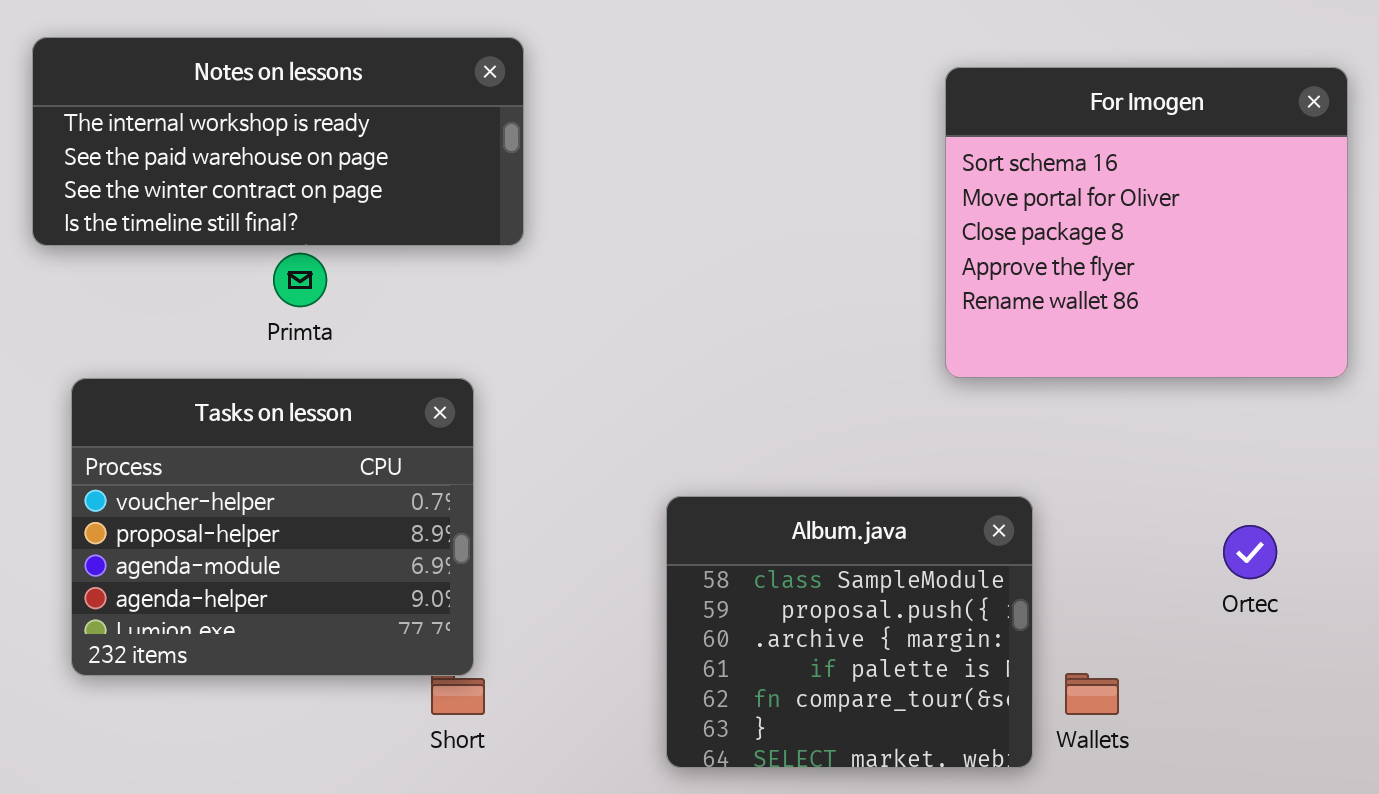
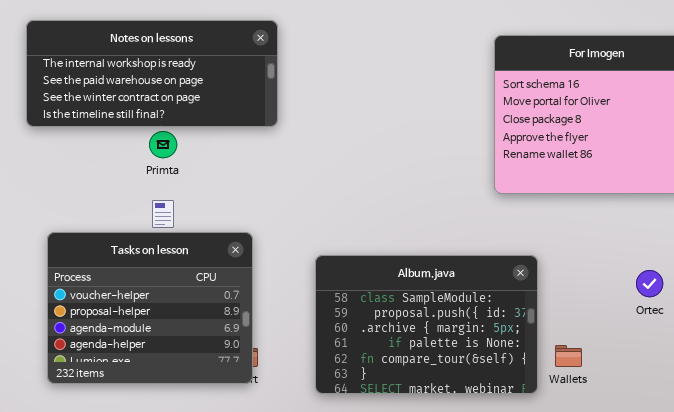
Tasks on lesson: [71,378,474,676] -> [47,232,253,384], moved
Album.java: [666,496,1033,768] -> [315,255,538,394], resized

